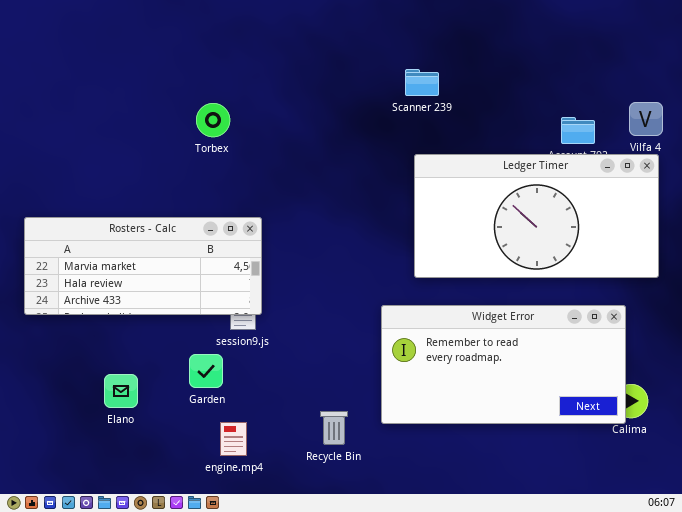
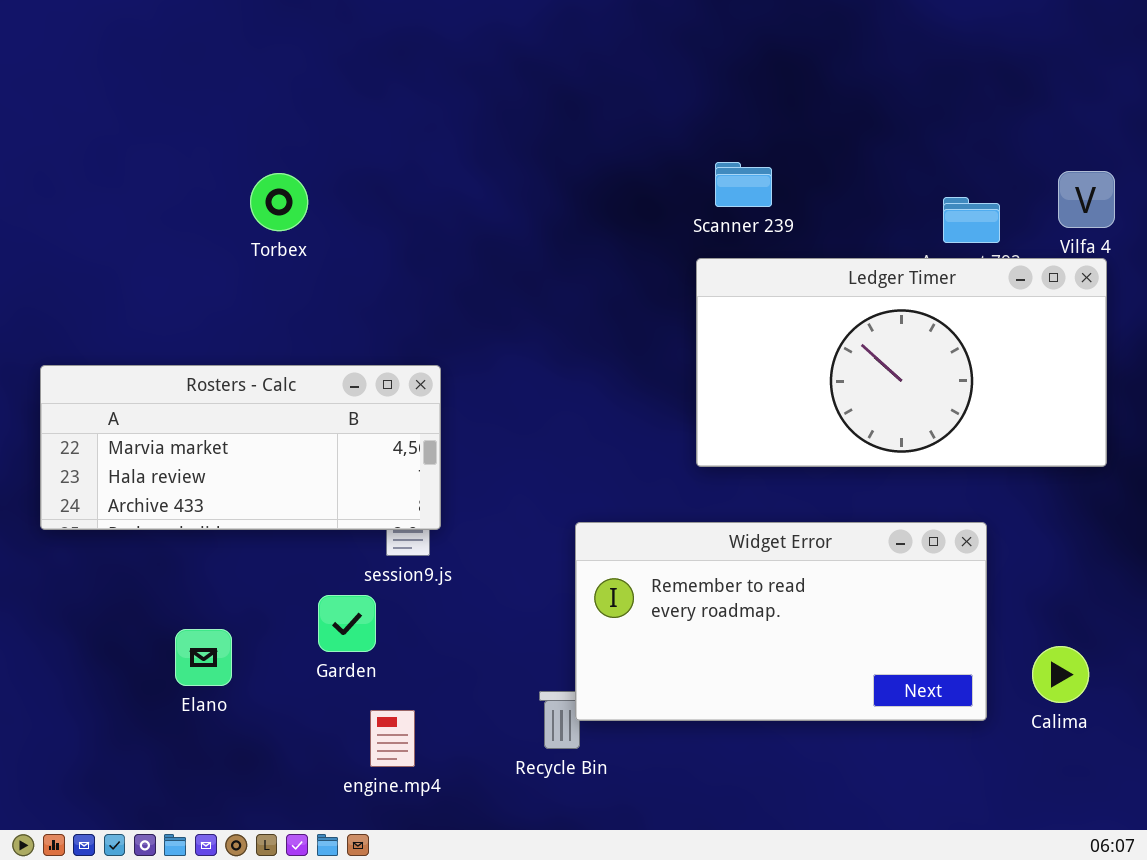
Scanner 239: [405,69,439,96] -> [715,162,772,207], moved
Torbex: [196,103,230,137] -> [250,173,308,231], moved
Widget Error: [381,305,626,424] -> [575,522,987,721], moved

